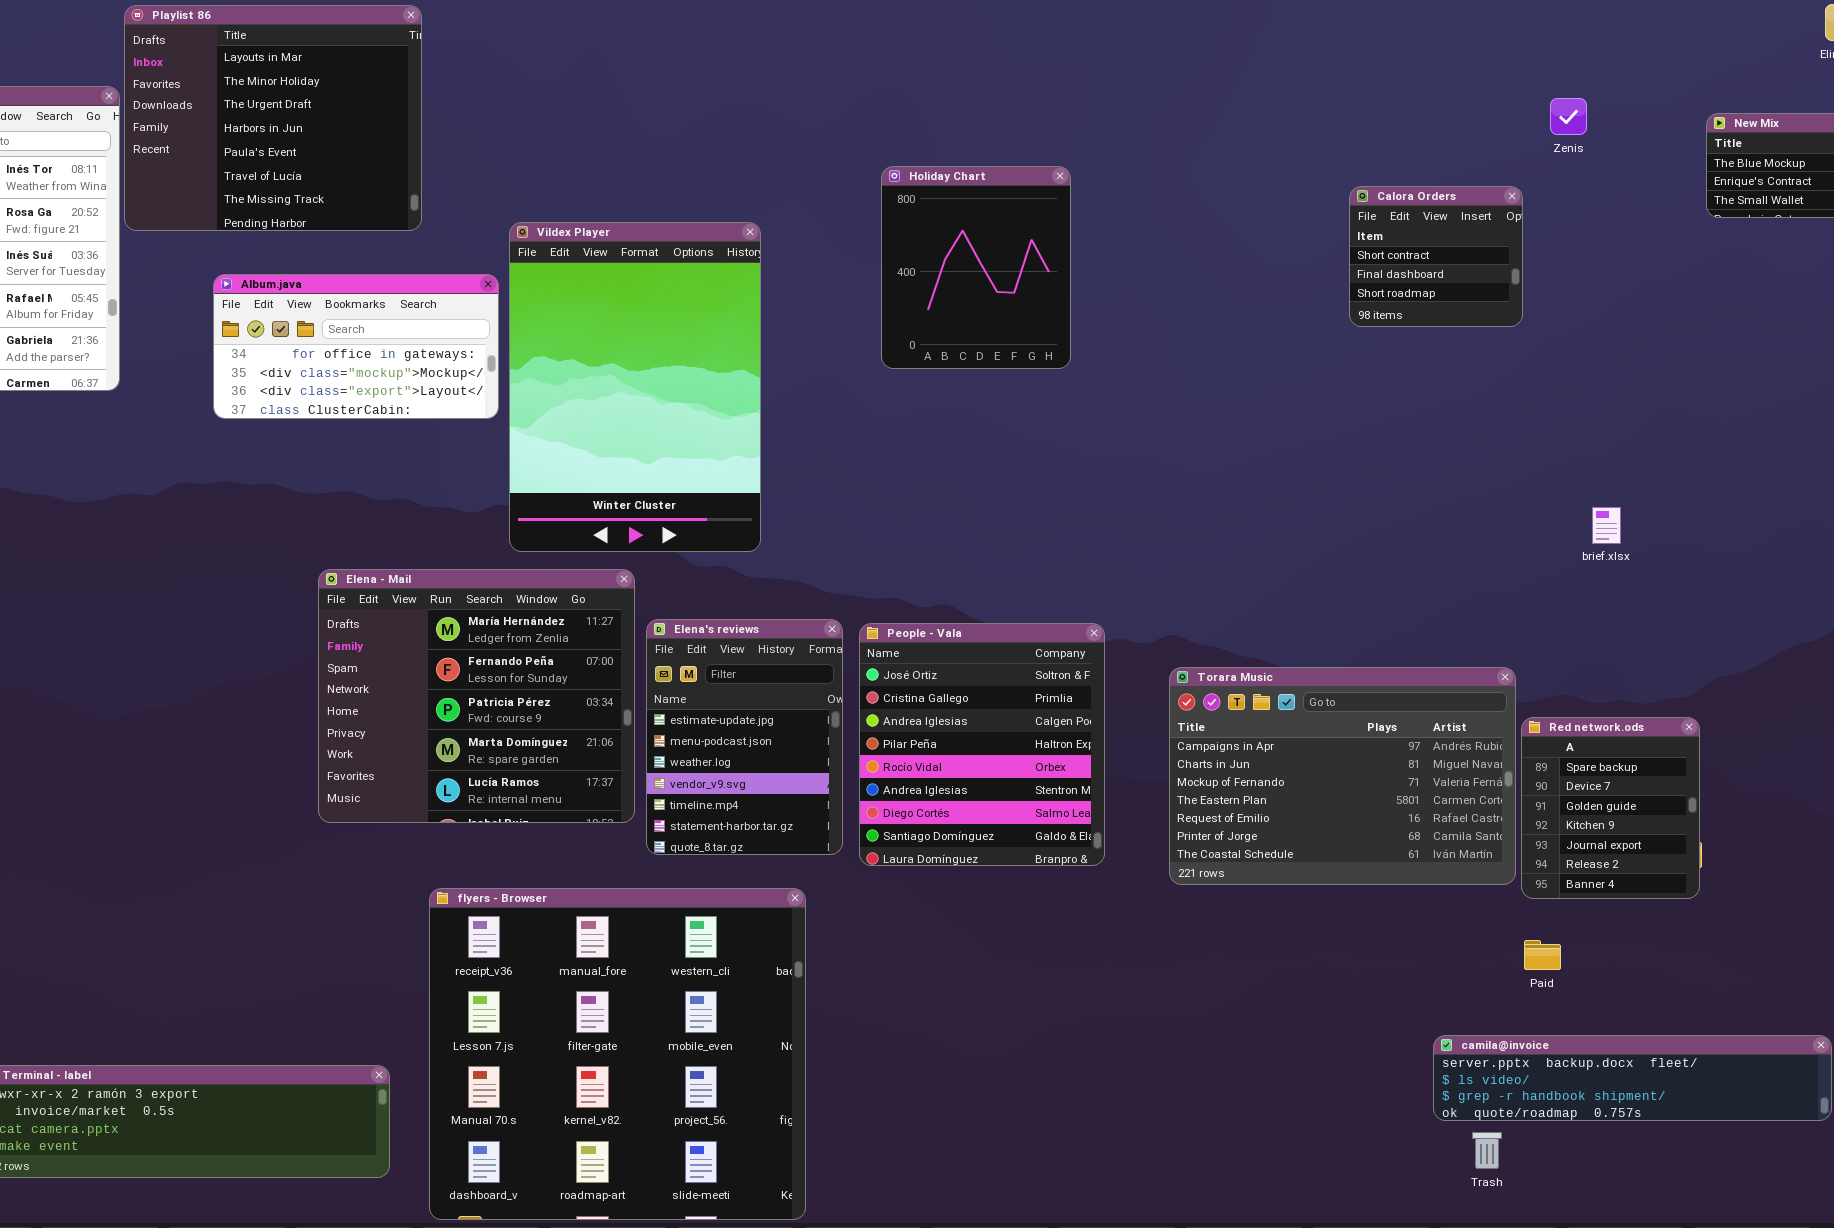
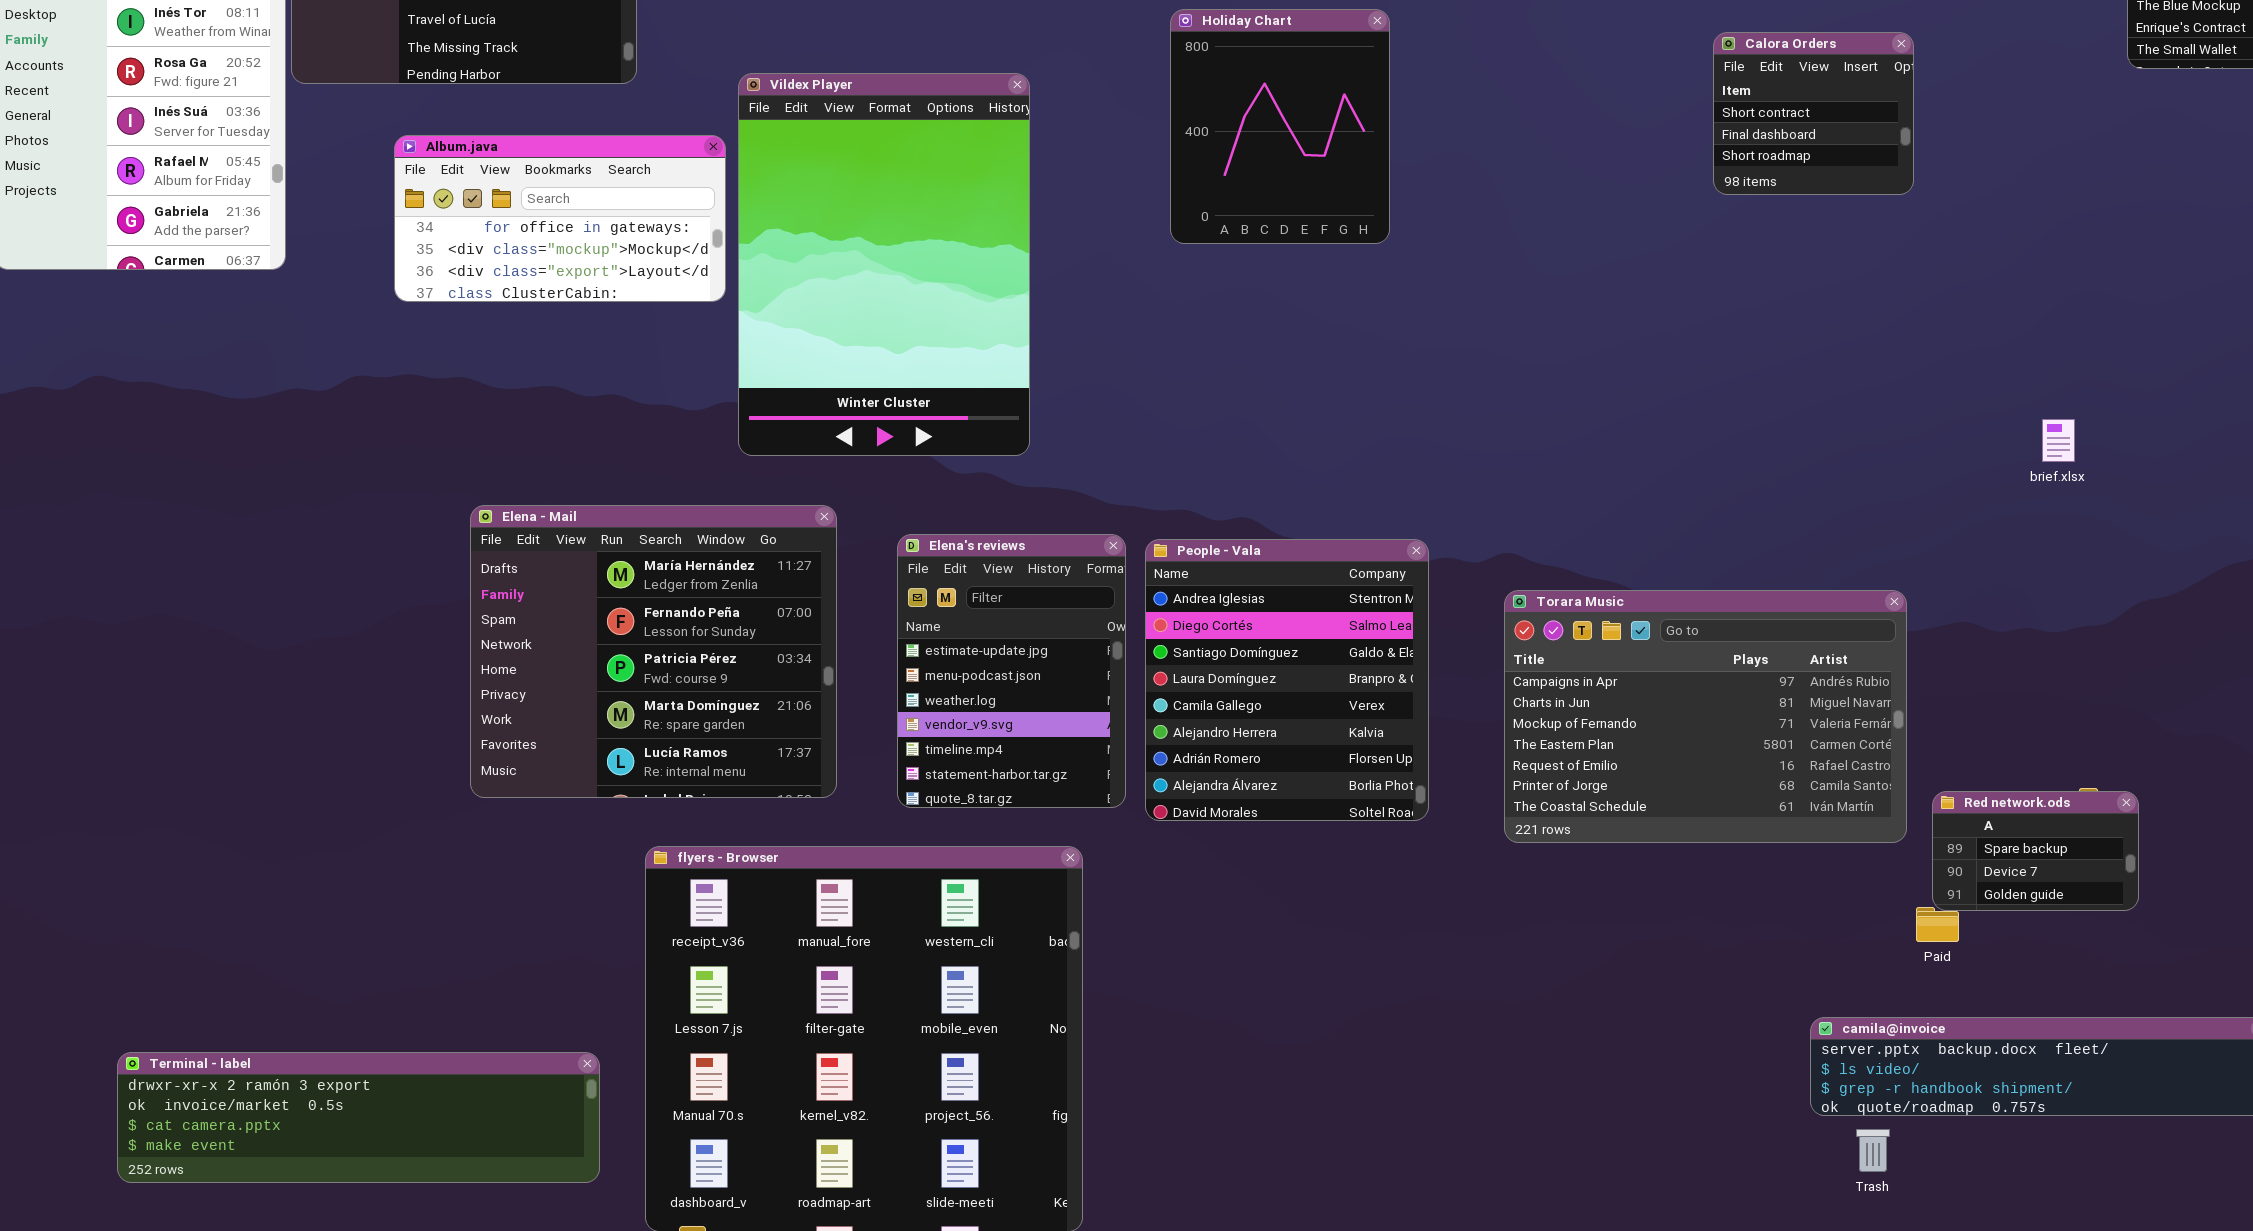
brief.xlsx: [1592,507,1621,544] -> [2042,419,2075,462], moved
Elena - Mail: [318,569,635,823] -> [470,505,837,798], moved
People - Vala: [859,623,1105,866] -> [1145,539,1429,821], scrolled down 5 rows
Red network.ods: [1521,717,1700,899] -> [1932,791,2139,911], moved, resized

